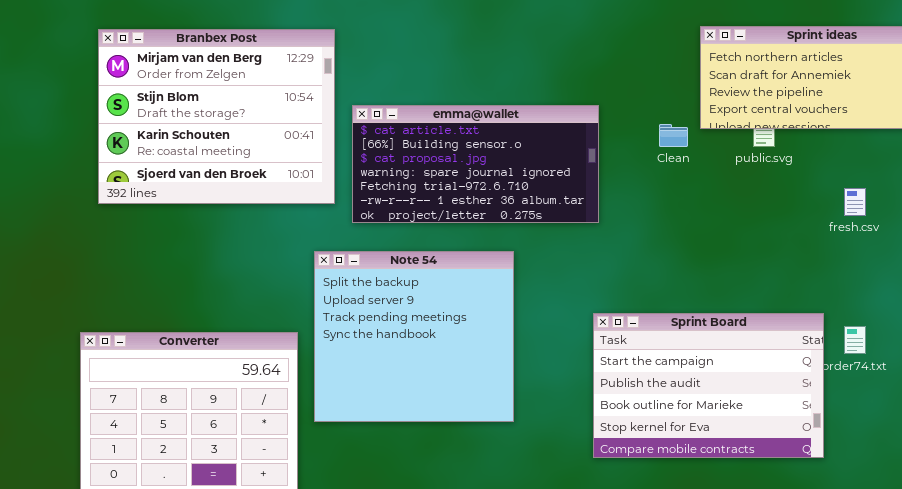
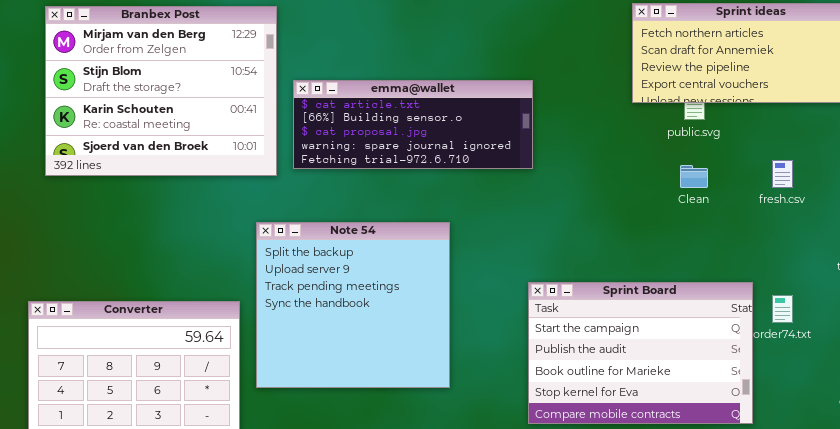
emma@wallet: [352,105,599,223] -> [293,80,533,169], resized
Clean: [659,124,688,147] -> [680,165,708,188], moved

